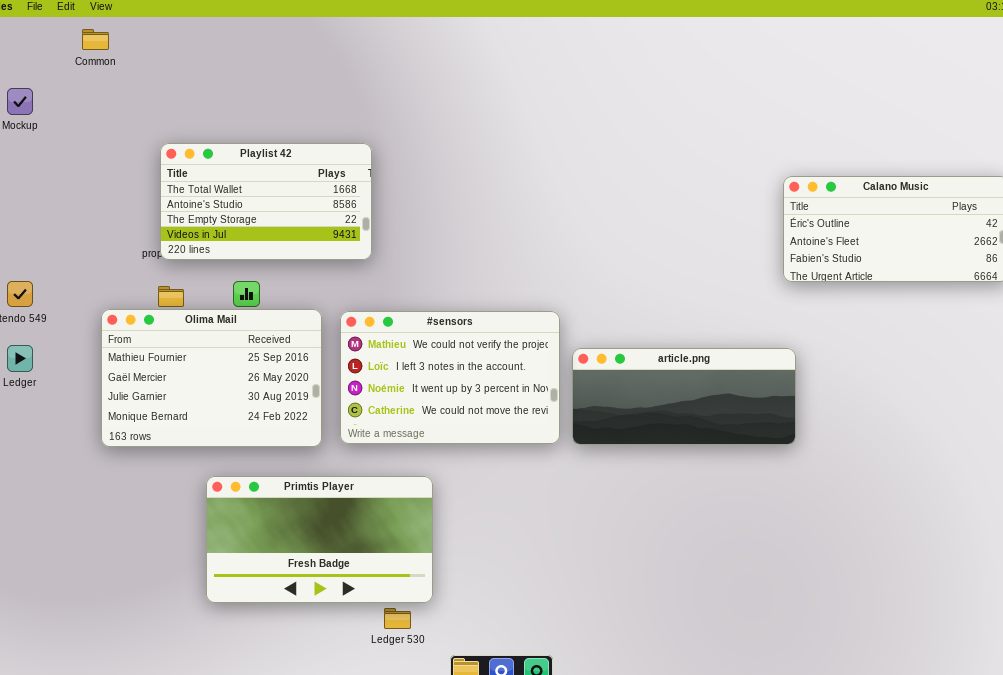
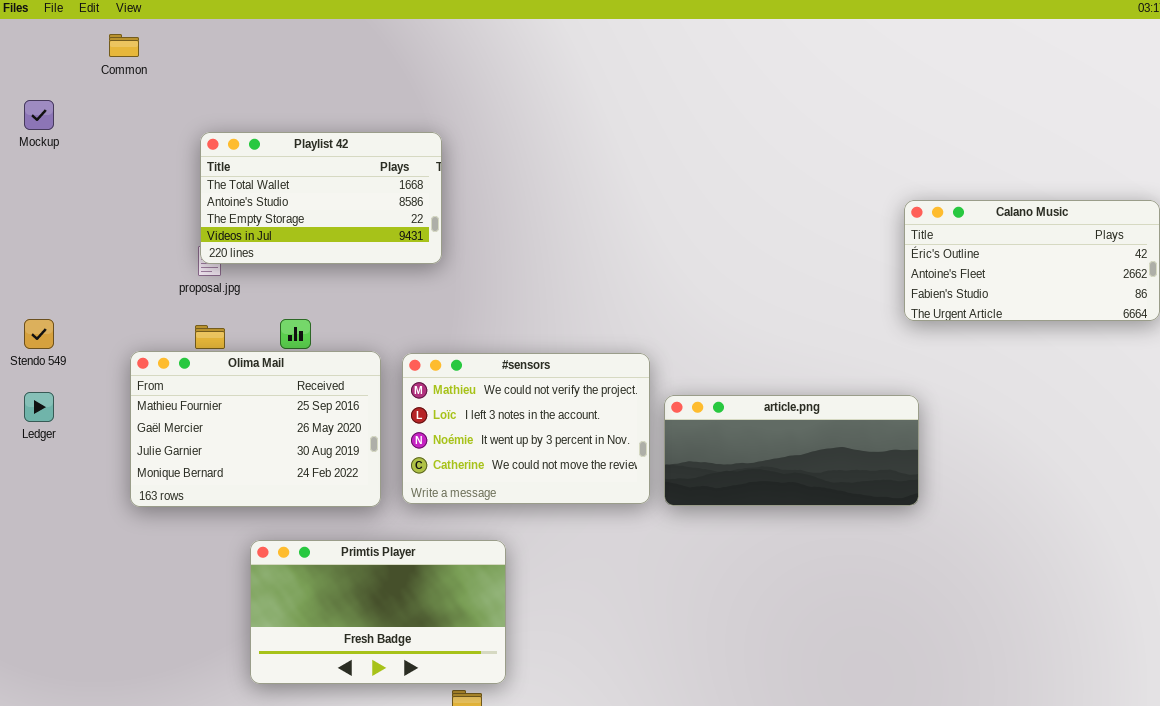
Playlist 42: [160,143,372,260] -> [200,132,442,264], moved

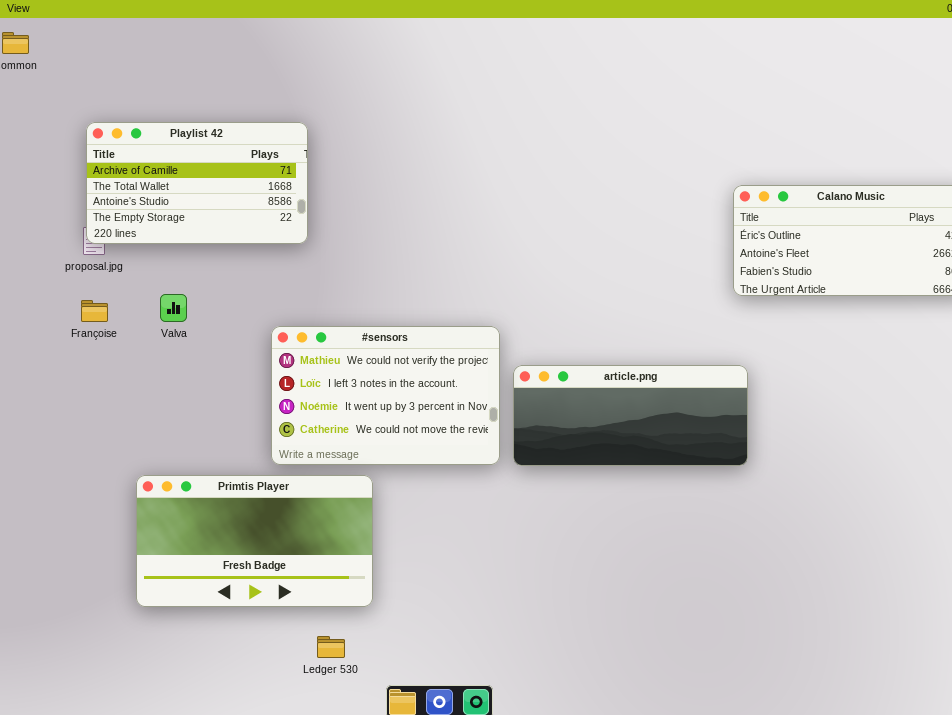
Playlist 42: [200,132,442,264] -> [86,122,308,244], scrolled up 1 row
Olima Mail: [130,351,381,507] -> none, closed
Primtis Player: [250,540,506,684] -> [136,475,373,607], moved

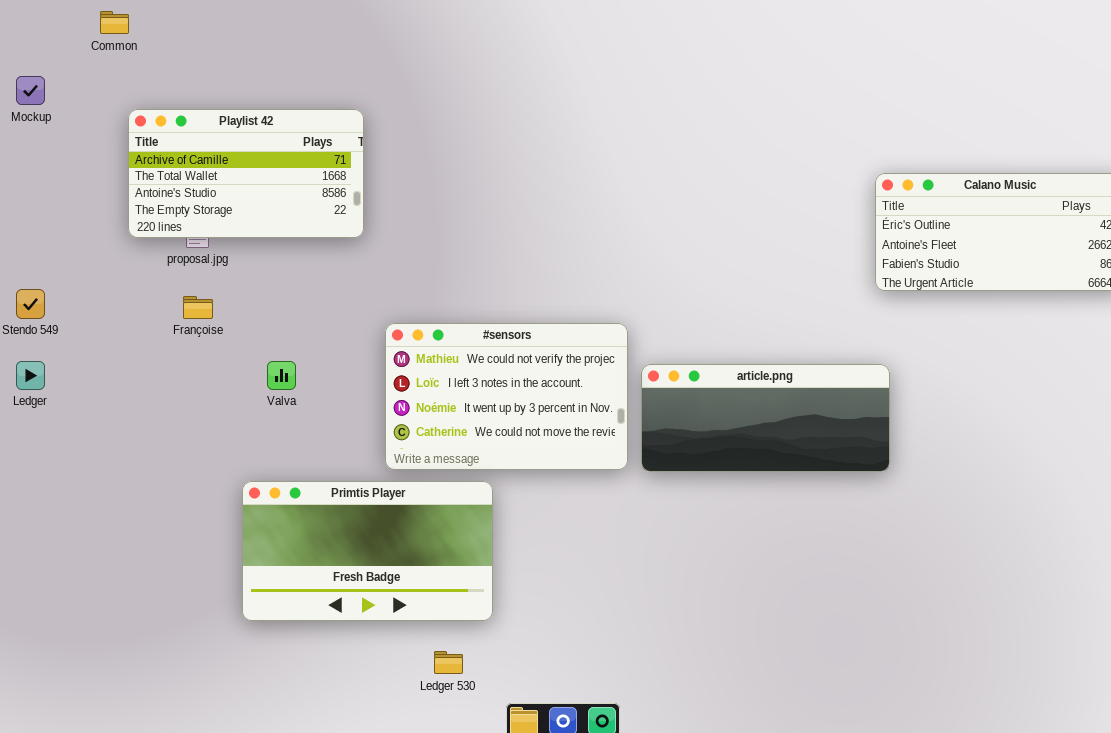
Playlist 42: [86,122,308,244] -> [128,109,364,238], moved
Valva: [160,294,187,322] -> [267,361,296,390], moved

